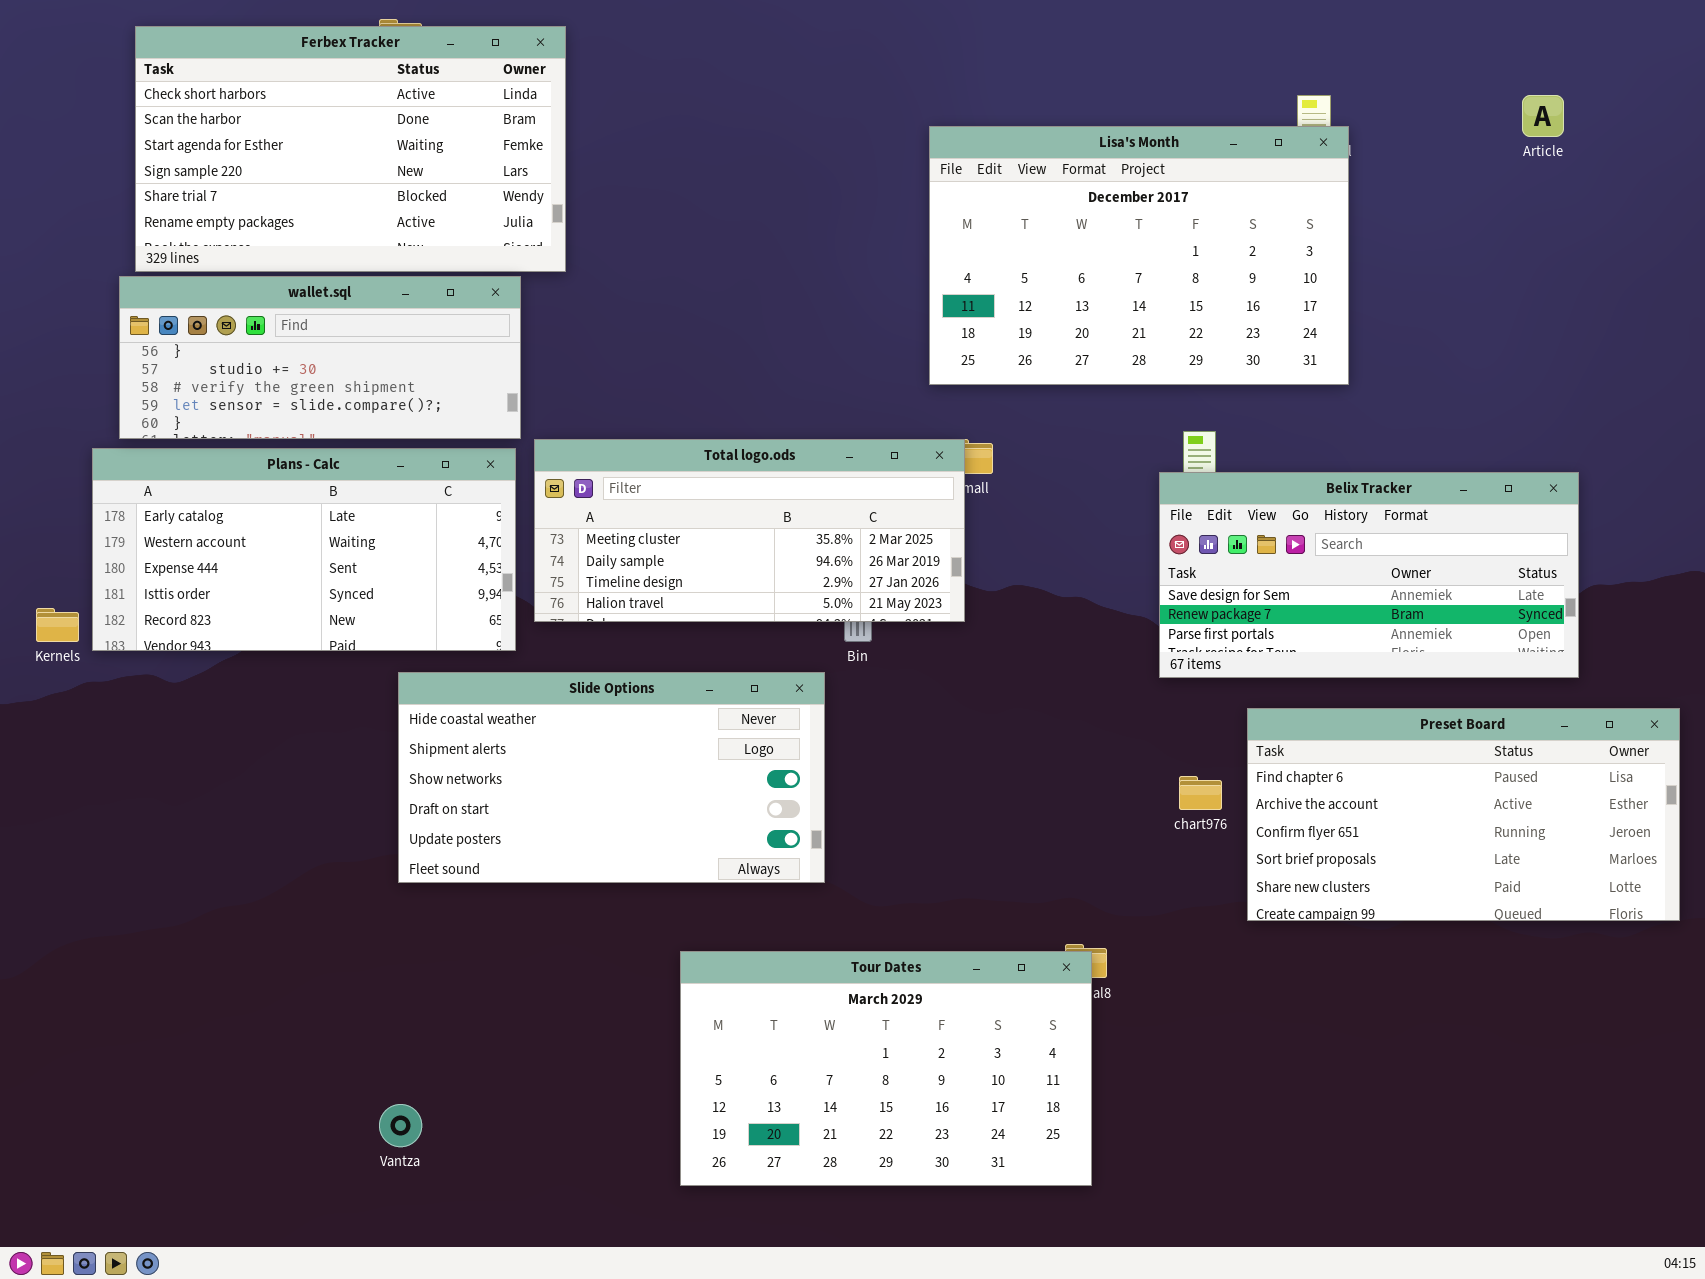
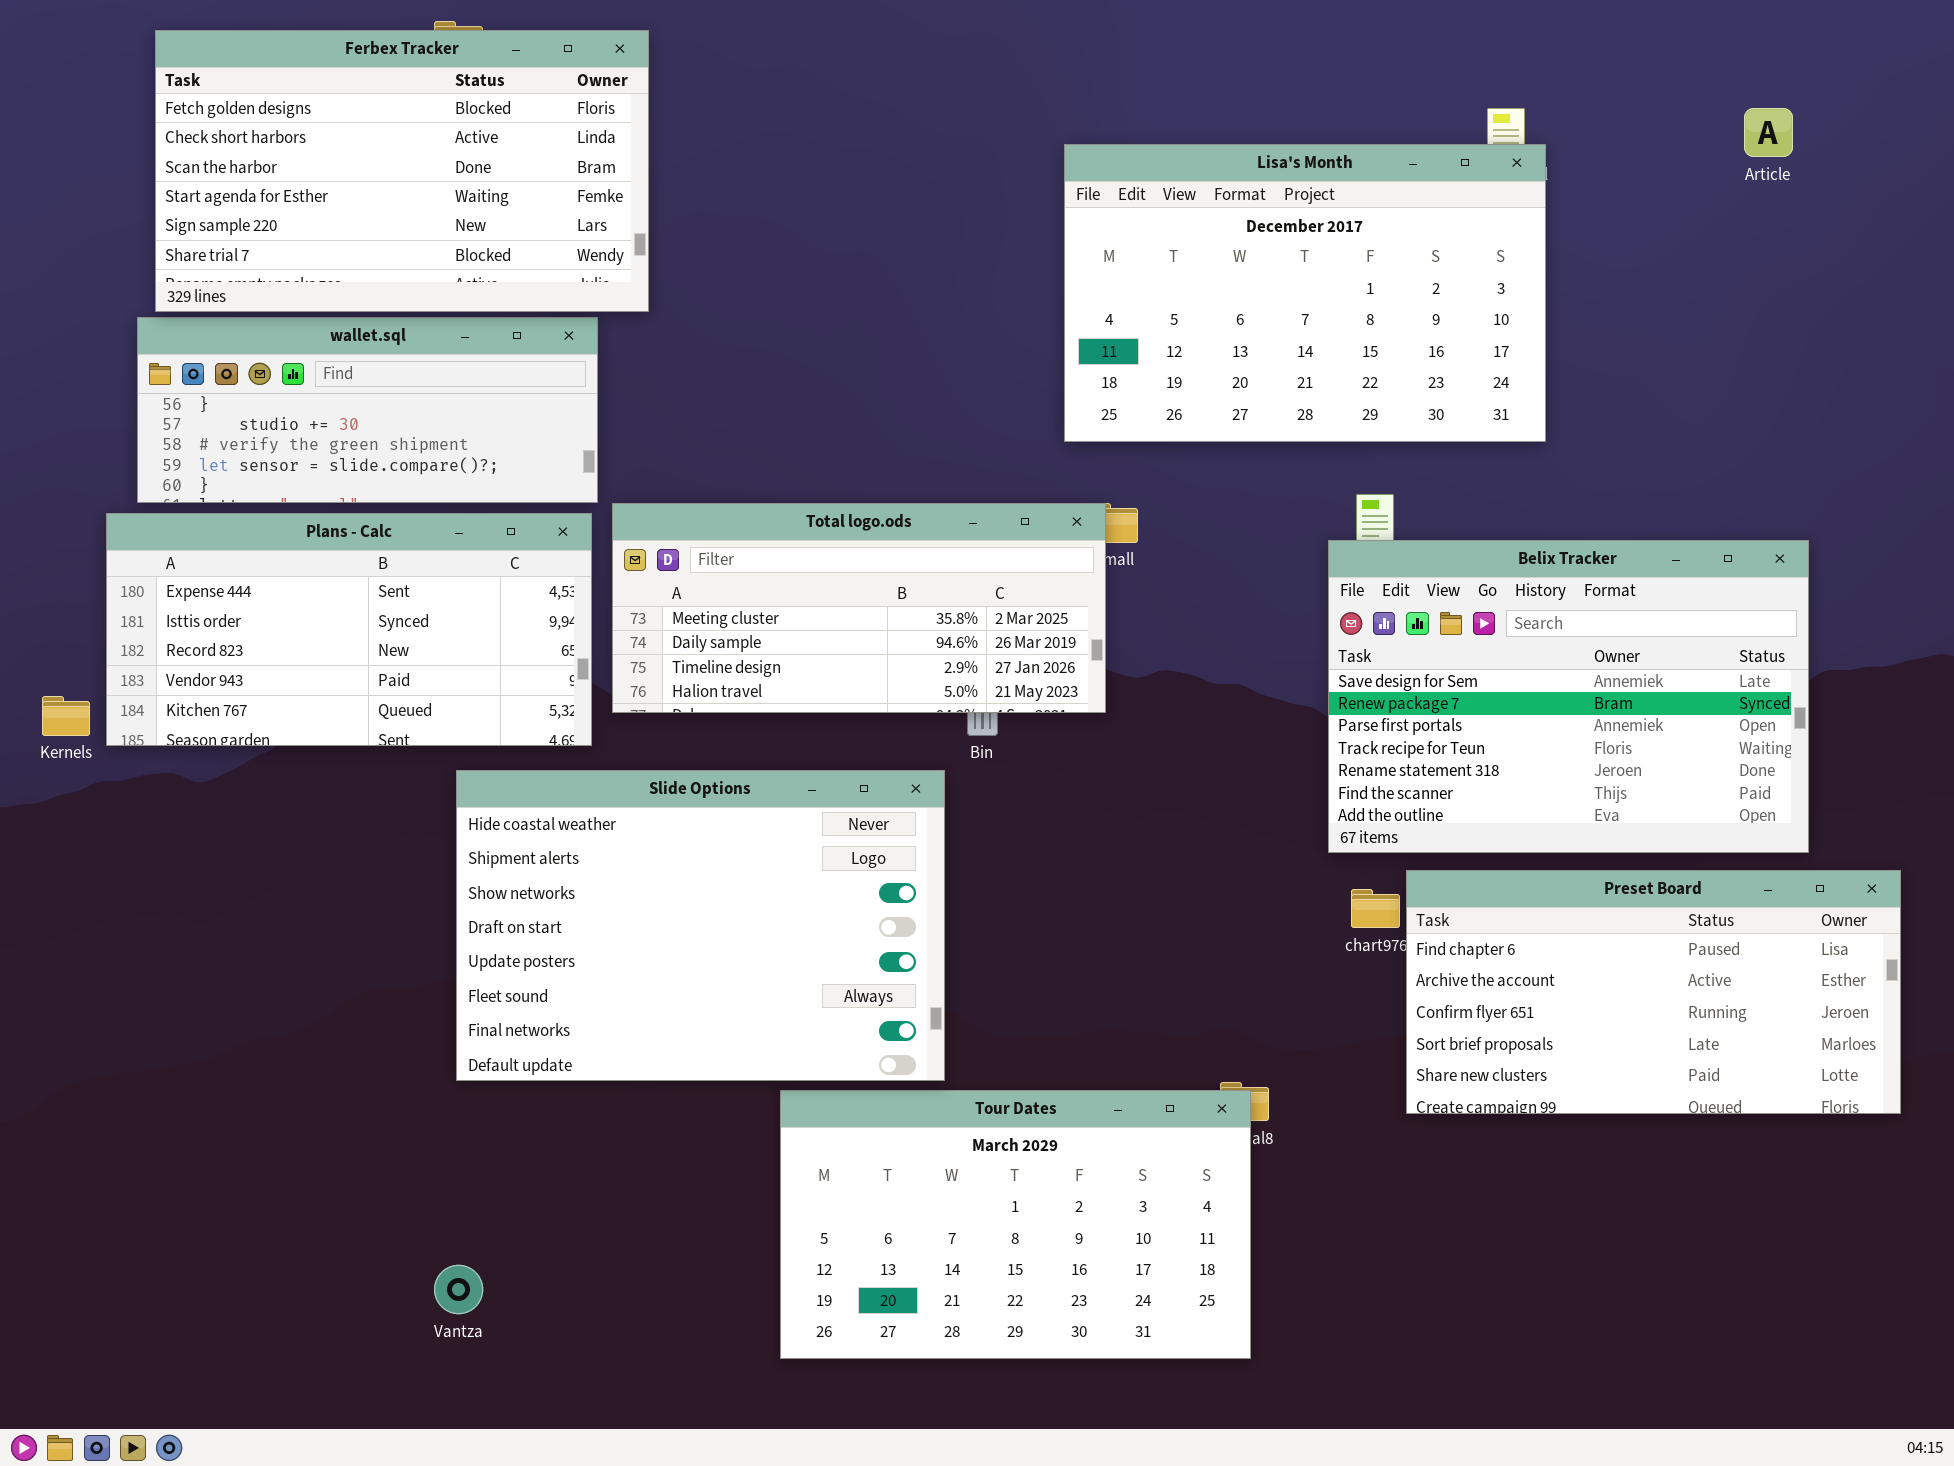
Ferbex Tracker: [135,26,566,272] -> [155,30,649,312], scrolled up 1 row
Plans - Calc: [92,448,516,651] -> [106,513,592,746], scrolled down 2 rows
Belix Tracker: [1159,472,1579,678] -> [1328,540,1809,853], resized
Slide Options: [398,672,825,883] -> [456,770,945,1081], resized
Preset Board: [1247,708,1680,921] -> [1406,870,1901,1114], moved

